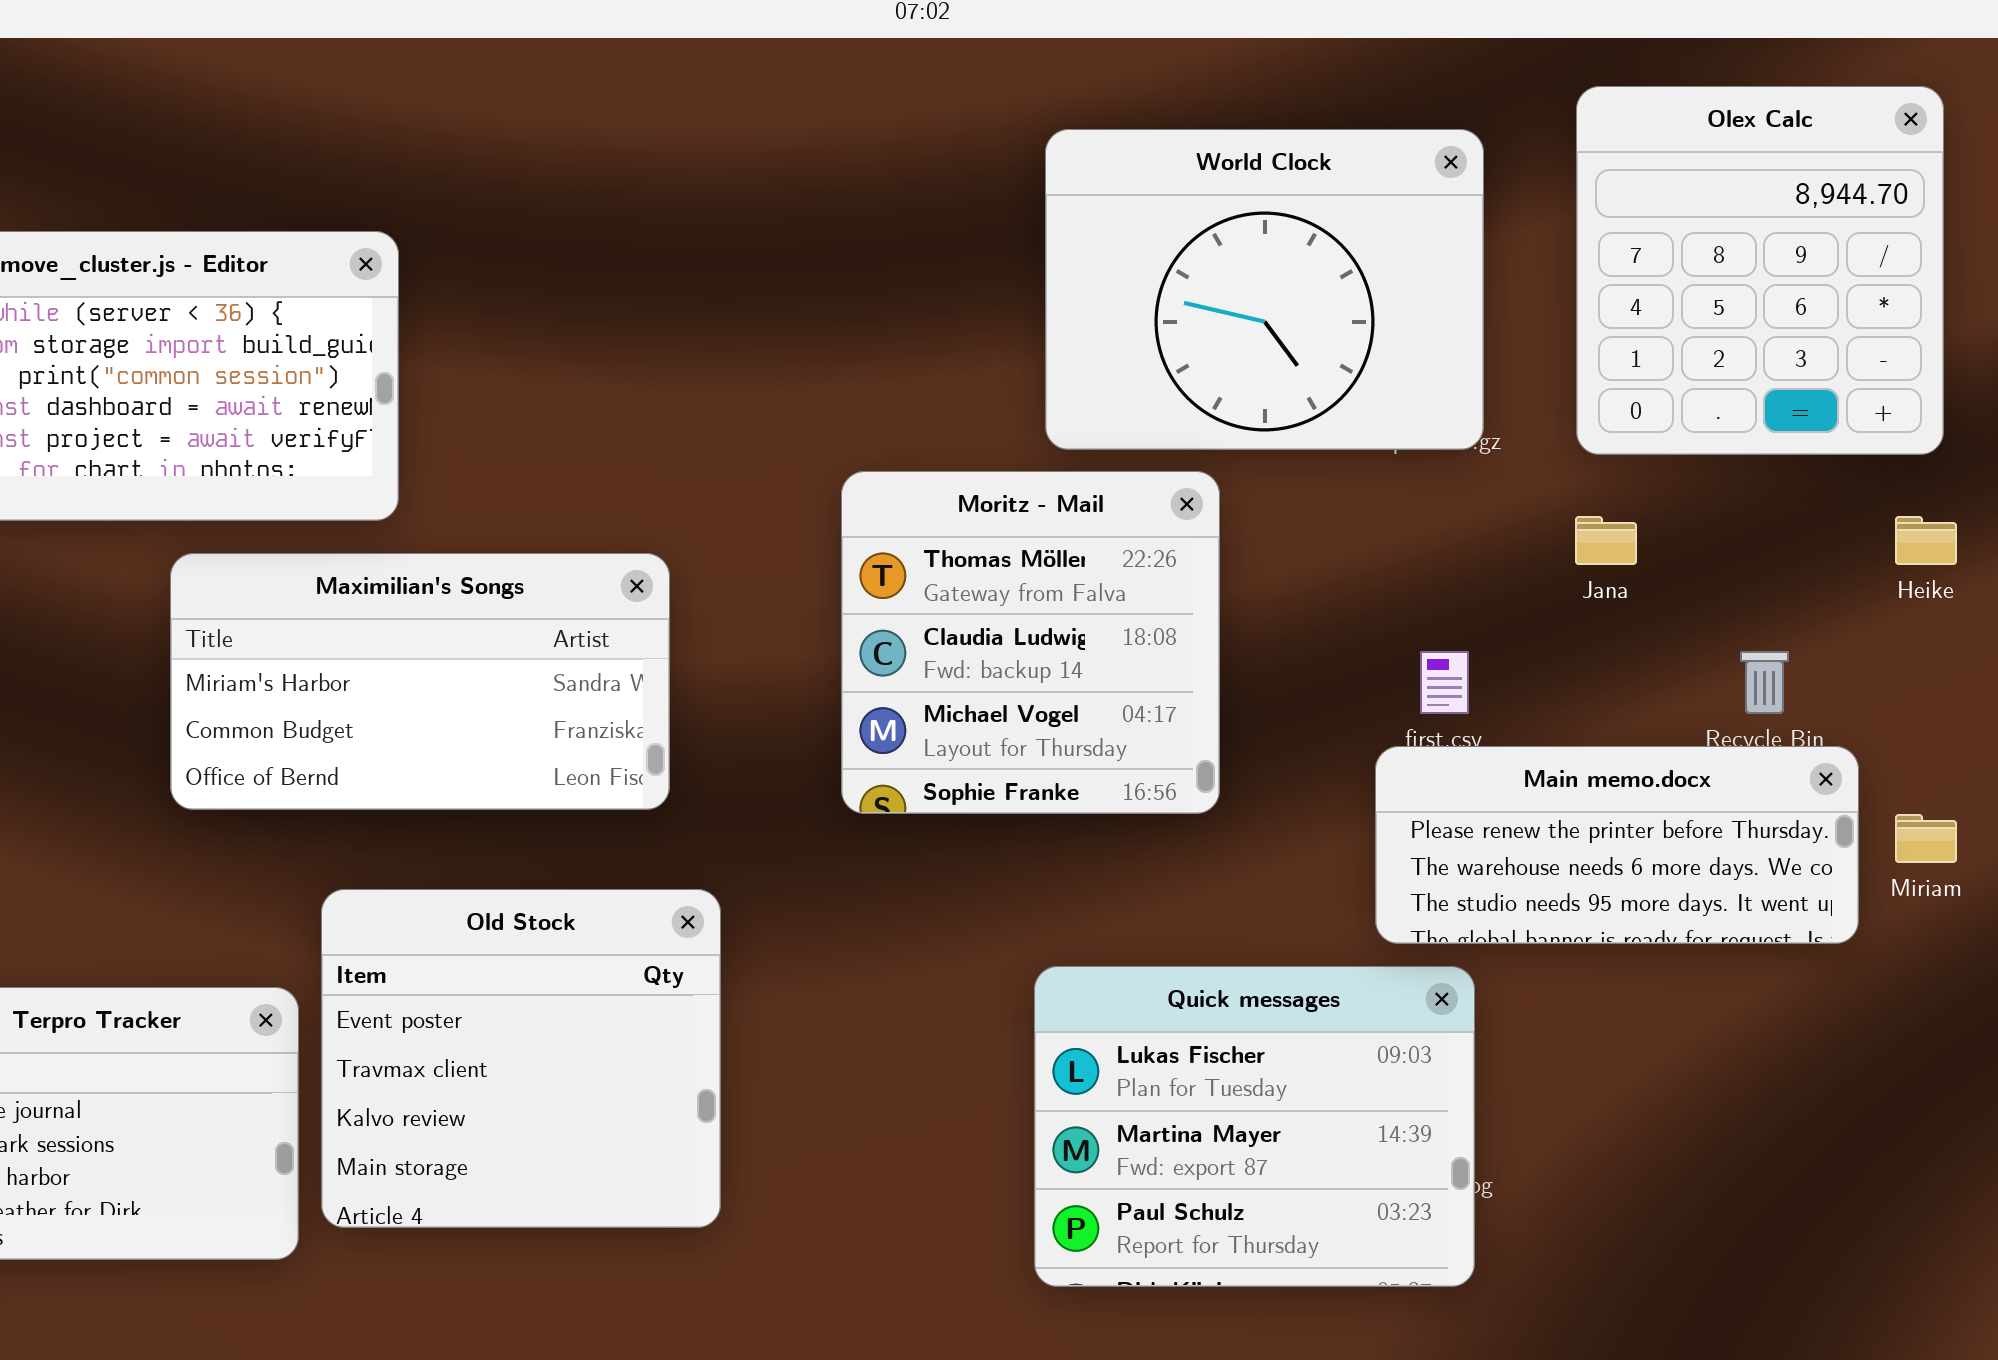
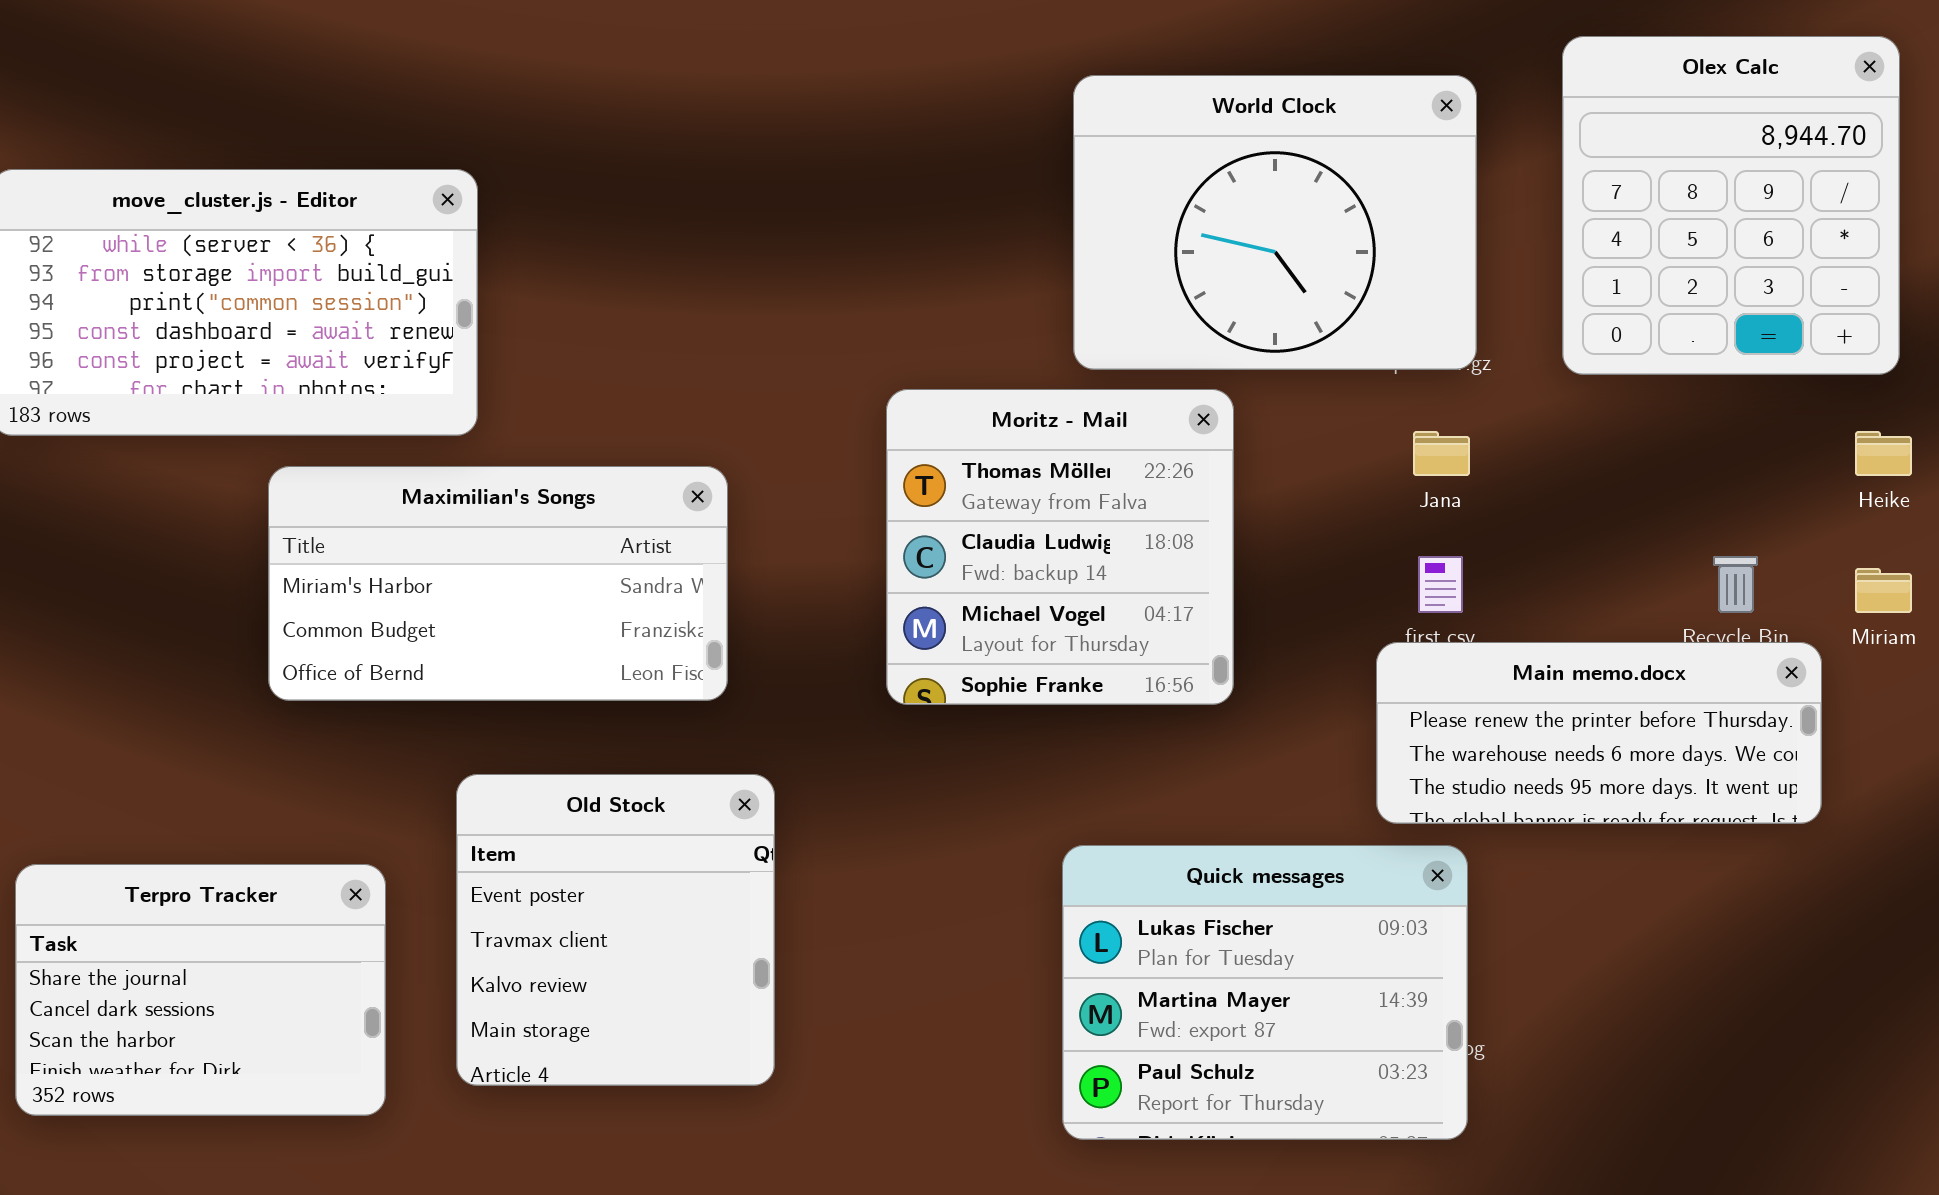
Jana: [1575,516,1637,565] -> [1413,431,1470,476], moved
Miriam: [1895,814,1957,863] -> [1855,568,1912,613], moved
Old Stock: [321,889,721,1228] -> [456,774,775,1086], resized

